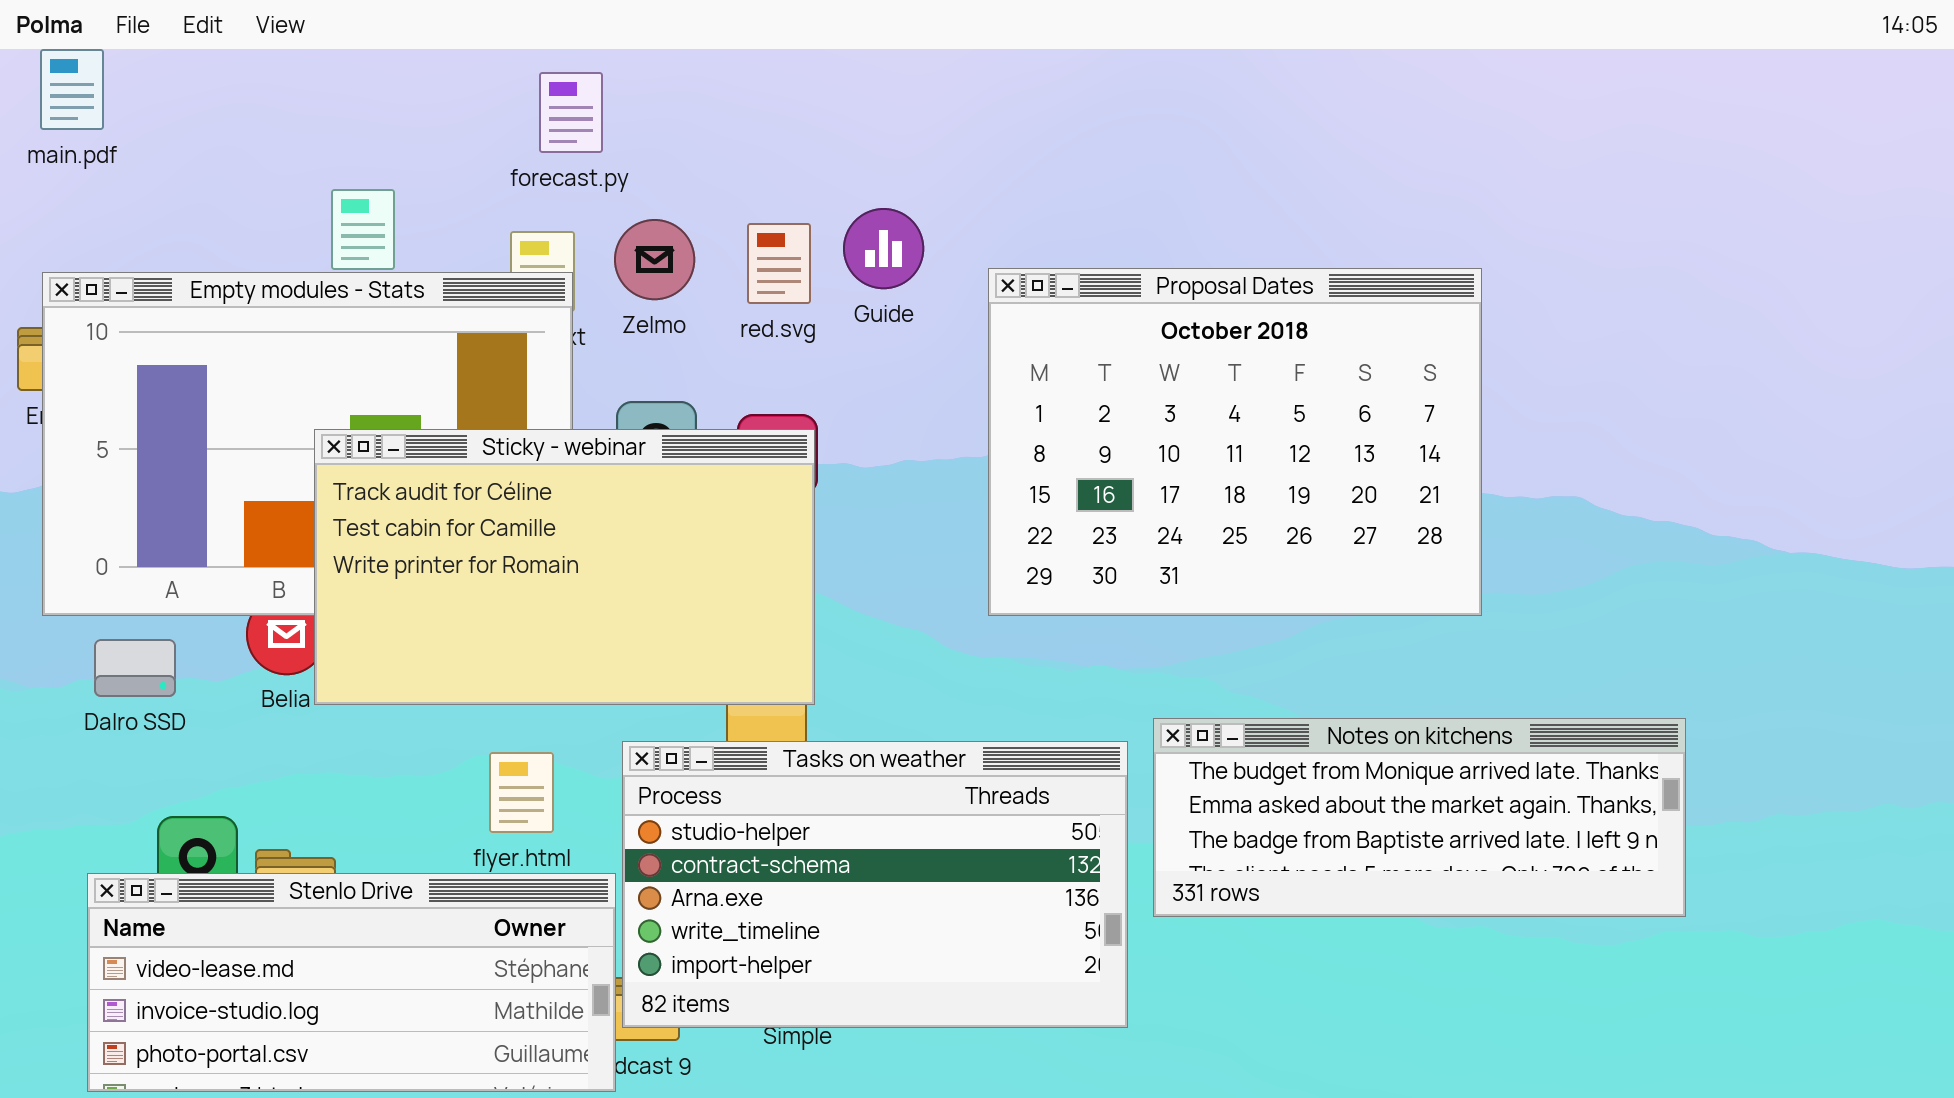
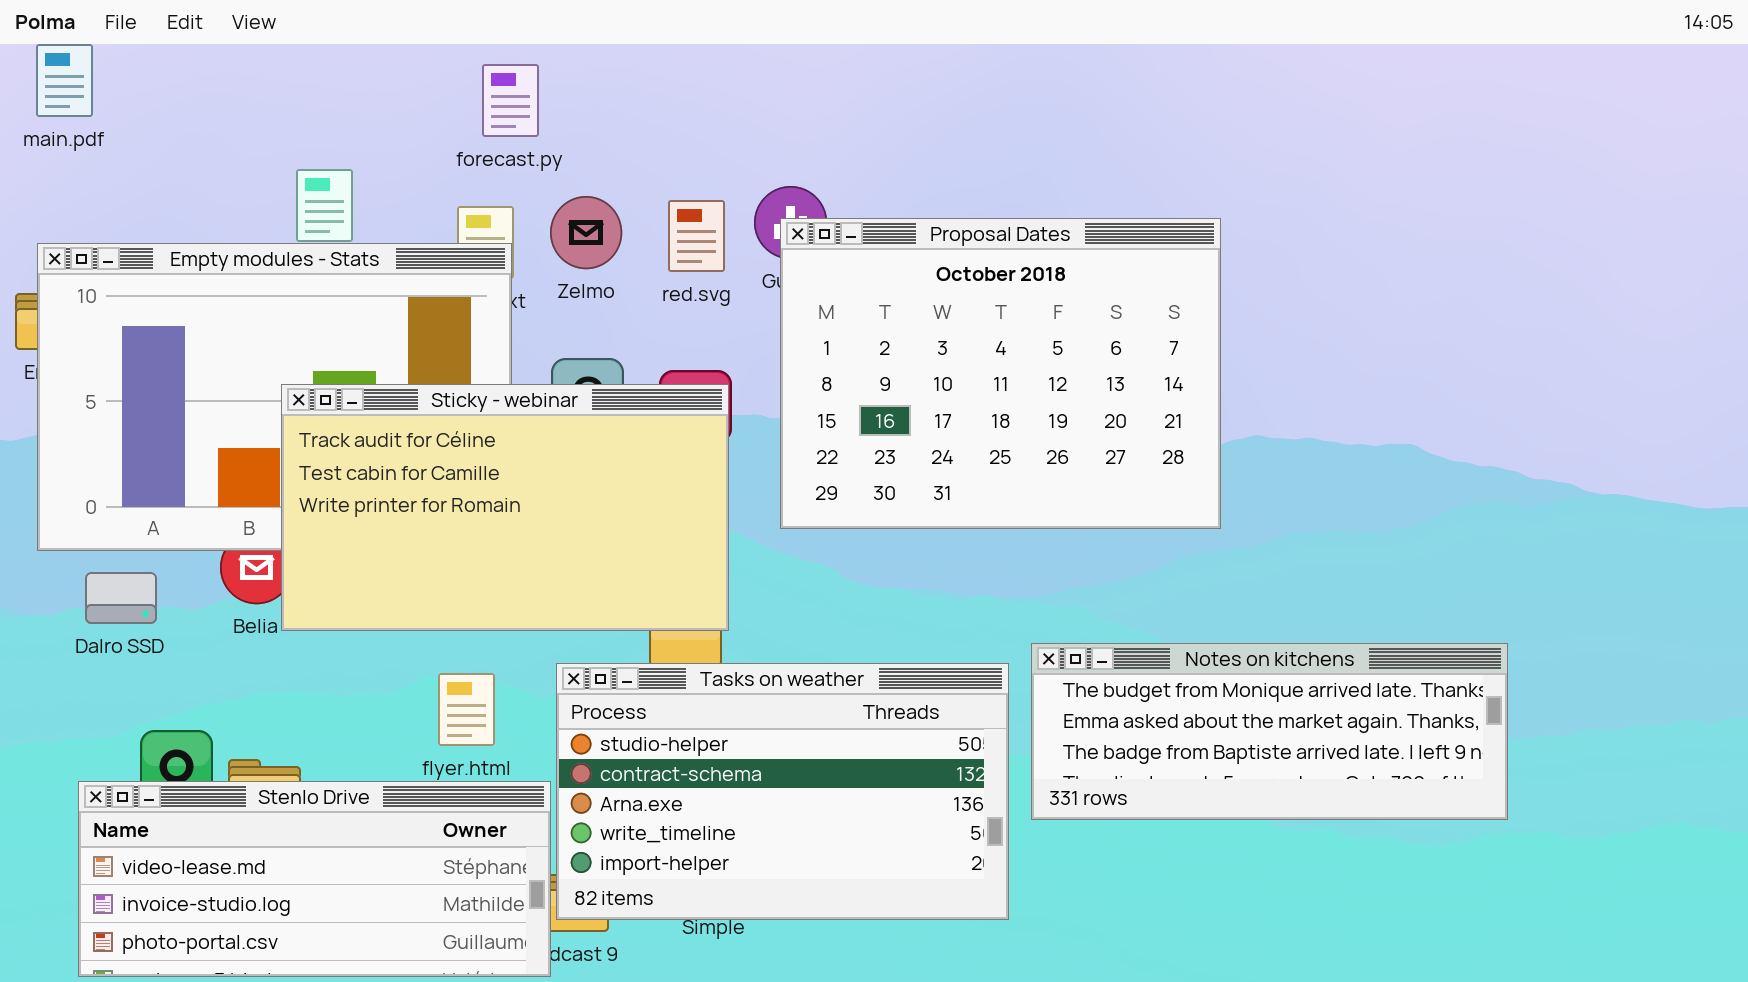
Proposal Dates: [988,268,1482,616] -> [780,218,1221,529], moved

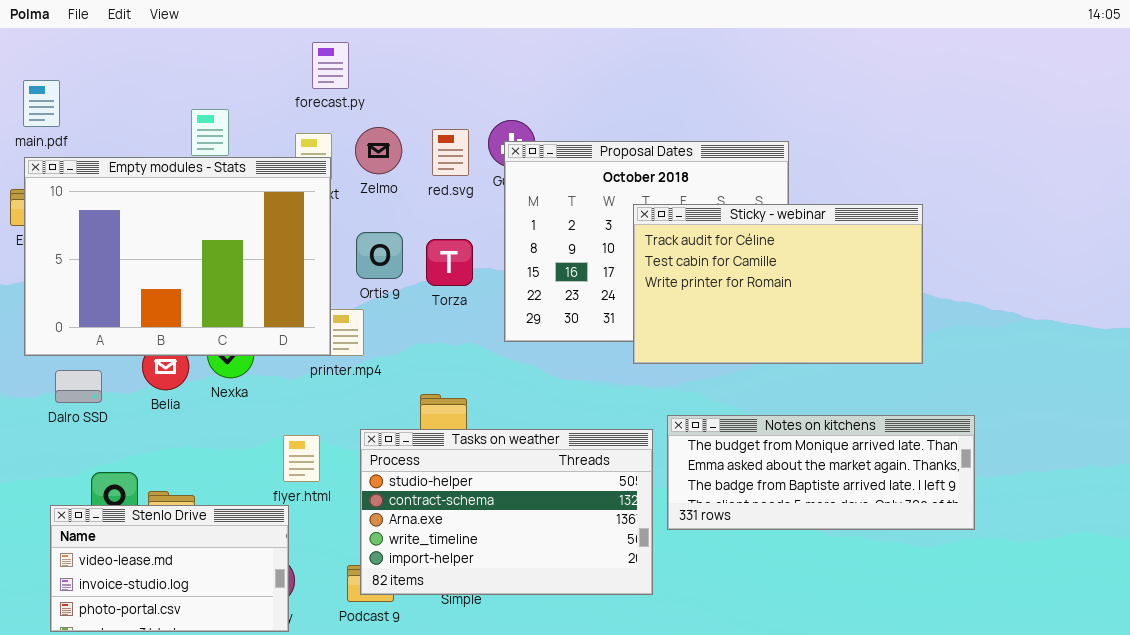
main.pdf: [36,44,93,117] -> [23,80,60,127], moved
Sticky - webinar: [281,384,729,631] -> [633,204,923,364], moved
Stenlo Drive: [78,781,551,977] -> [50,505,289,632], resized

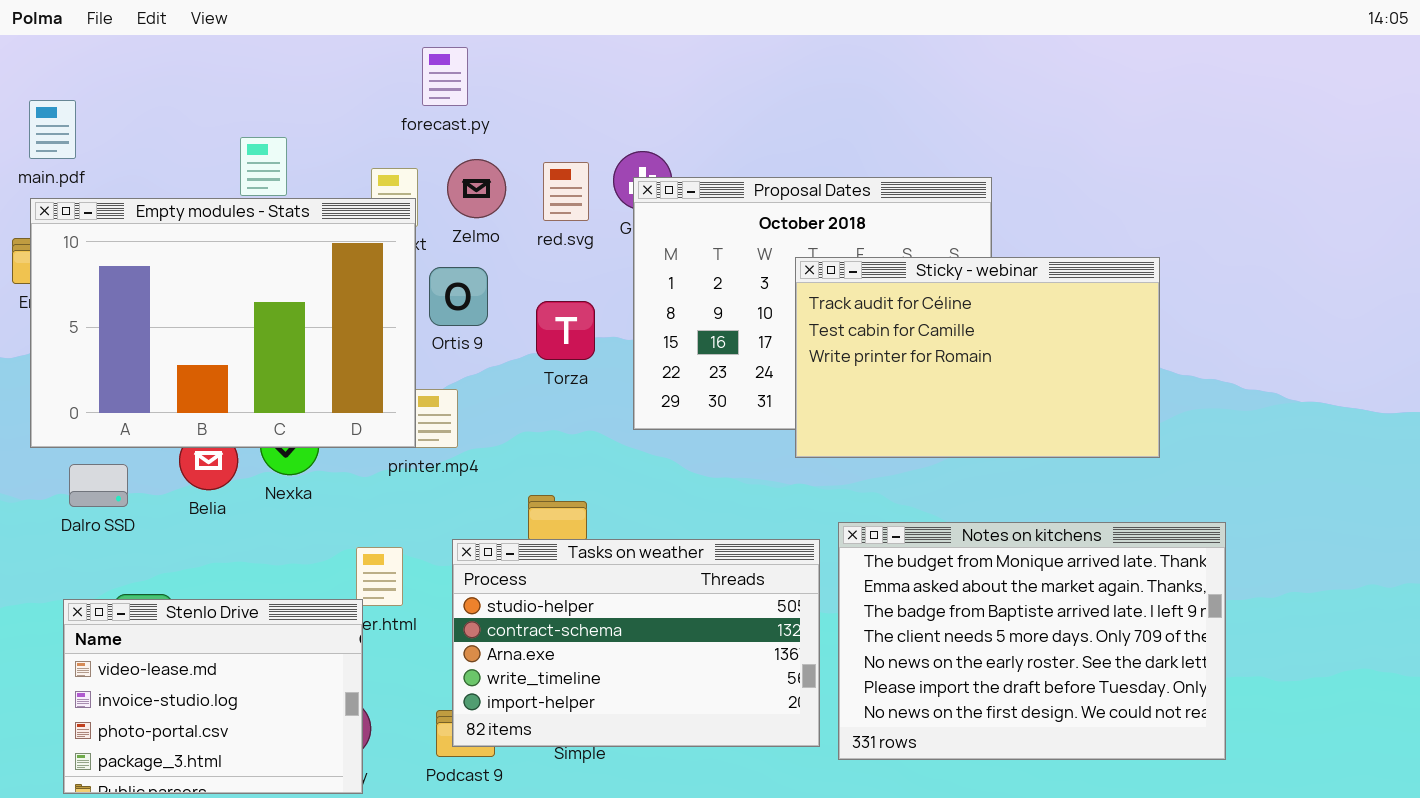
forecast.py: [312,42,349,89] -> [422,47,468,106], moved
Ortis 9: [356,232,403,279] -> [429,267,488,326], moved
Notes on kitchens: [667,415,975,530] -> [838,522,1226,760], resized
Stenlo Drive: [50,505,289,632] -> [63,599,363,794], resized

